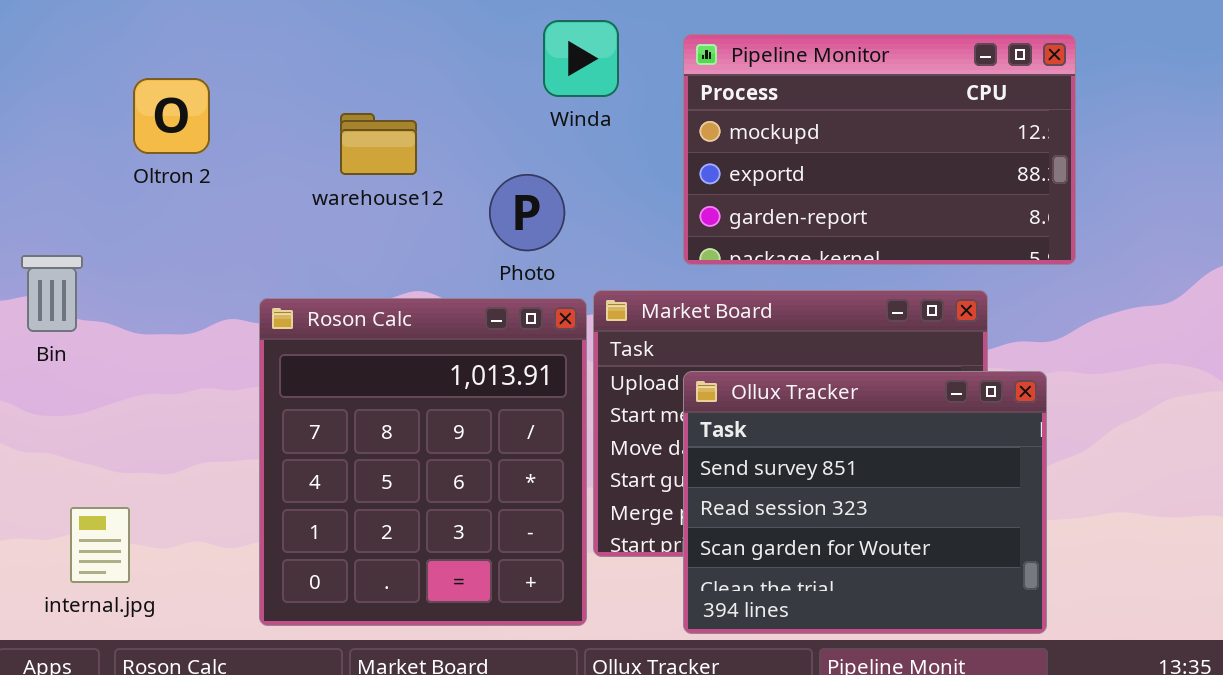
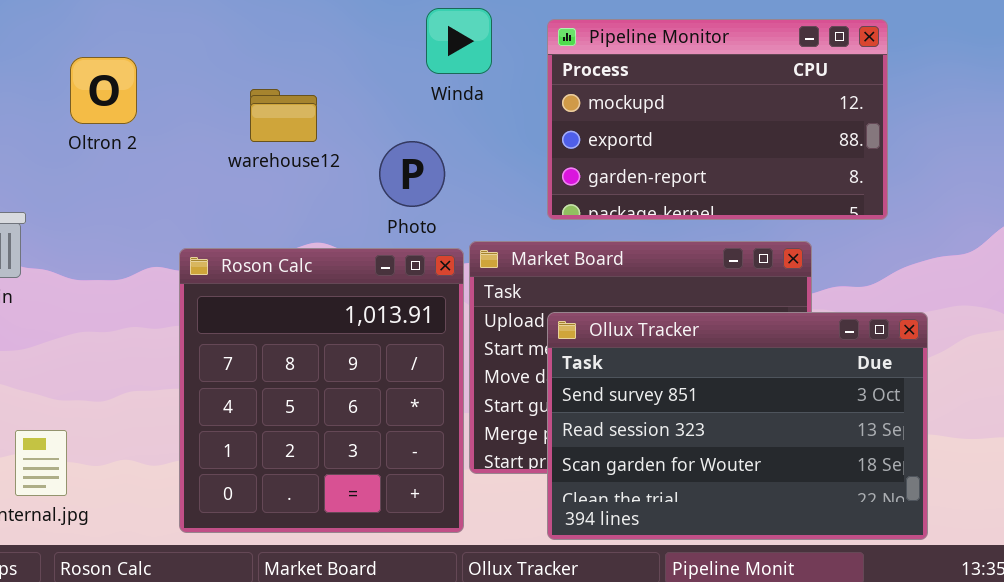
Ollux Tracker: [683,371,1047,634] -> [547,312,928,540], resized

